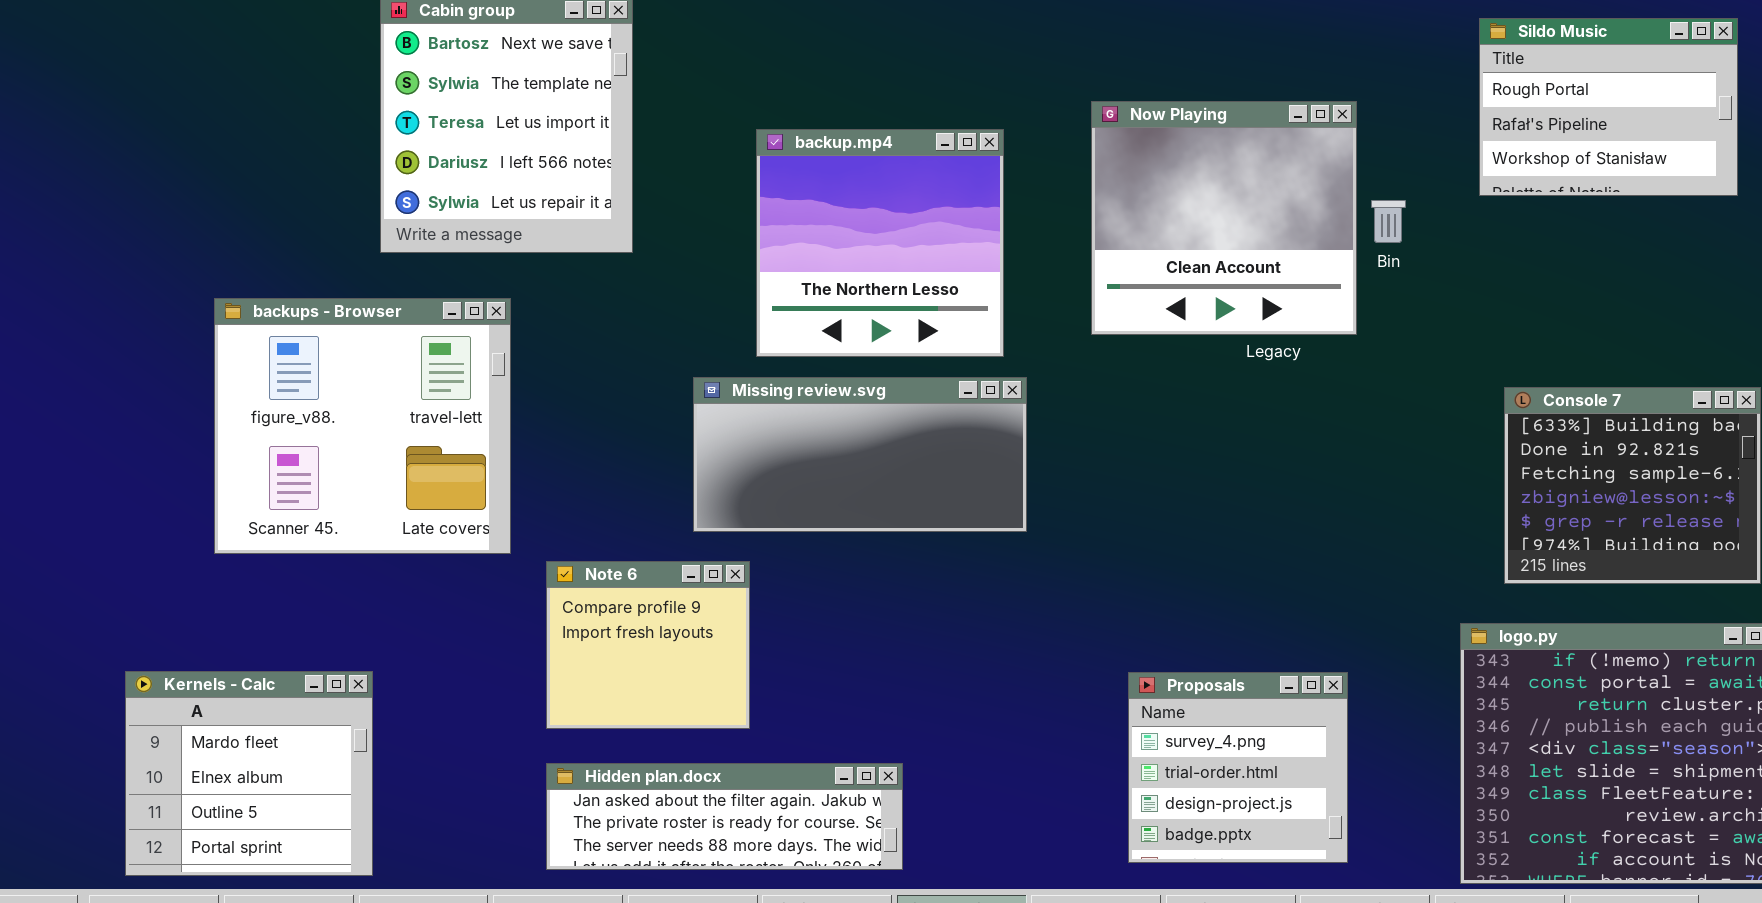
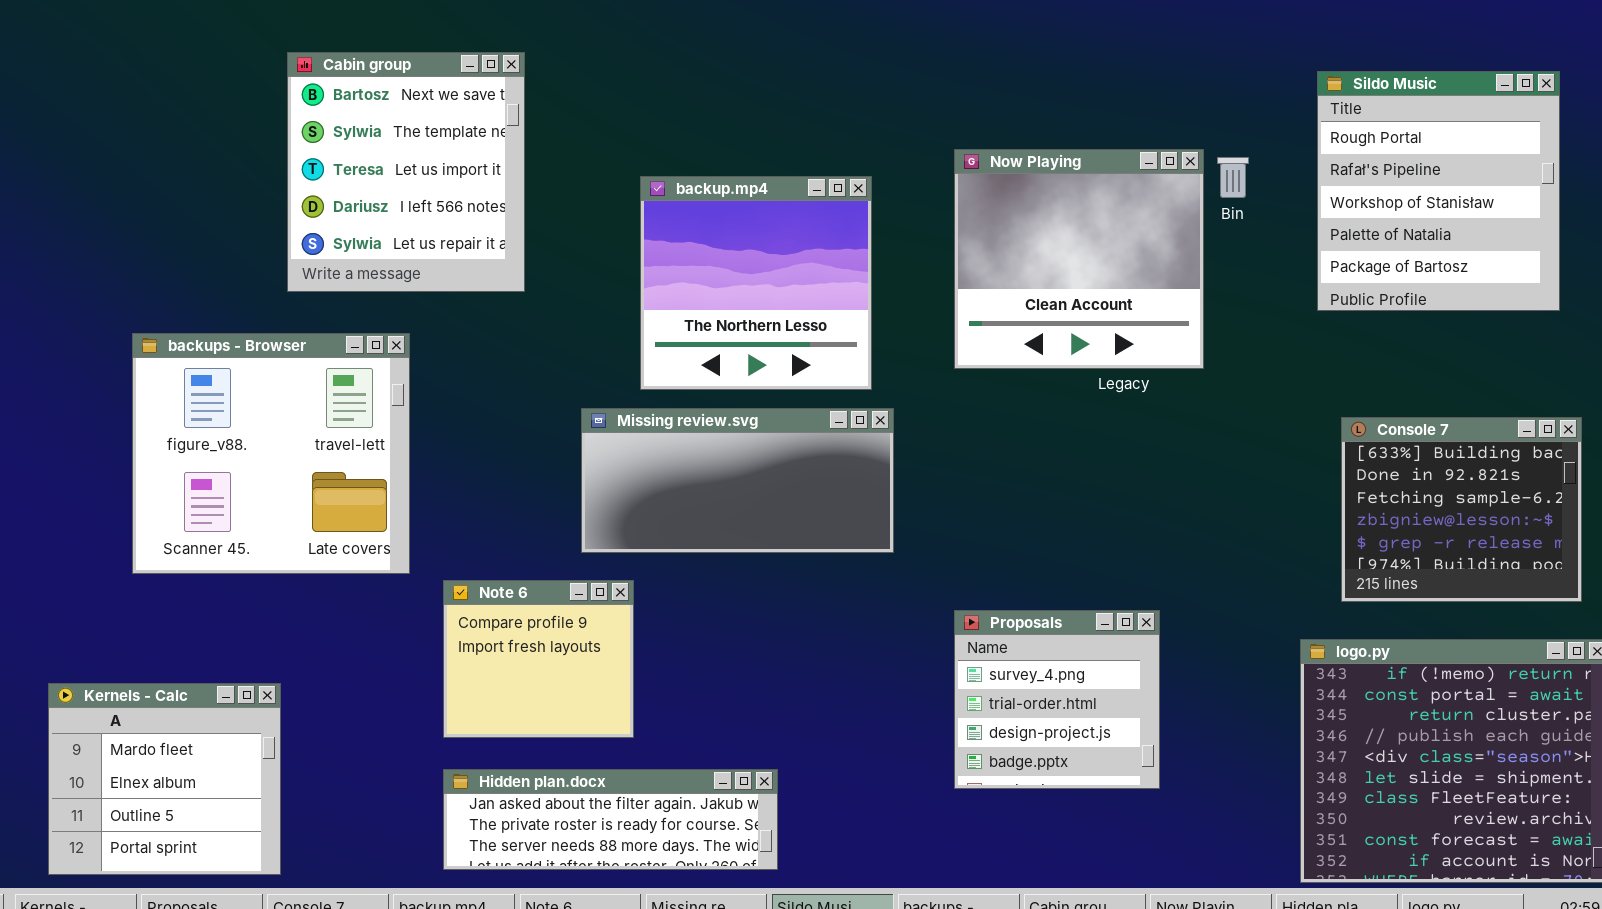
Sildo Music: [1479,18,1738,196] -> [1317,71,1560,311], resized
Bin: [1371,200,1406,243] -> [1217,157,1249,198], moved
Proposals: [1128,672,1348,863] -> [954,610,1160,789], moved

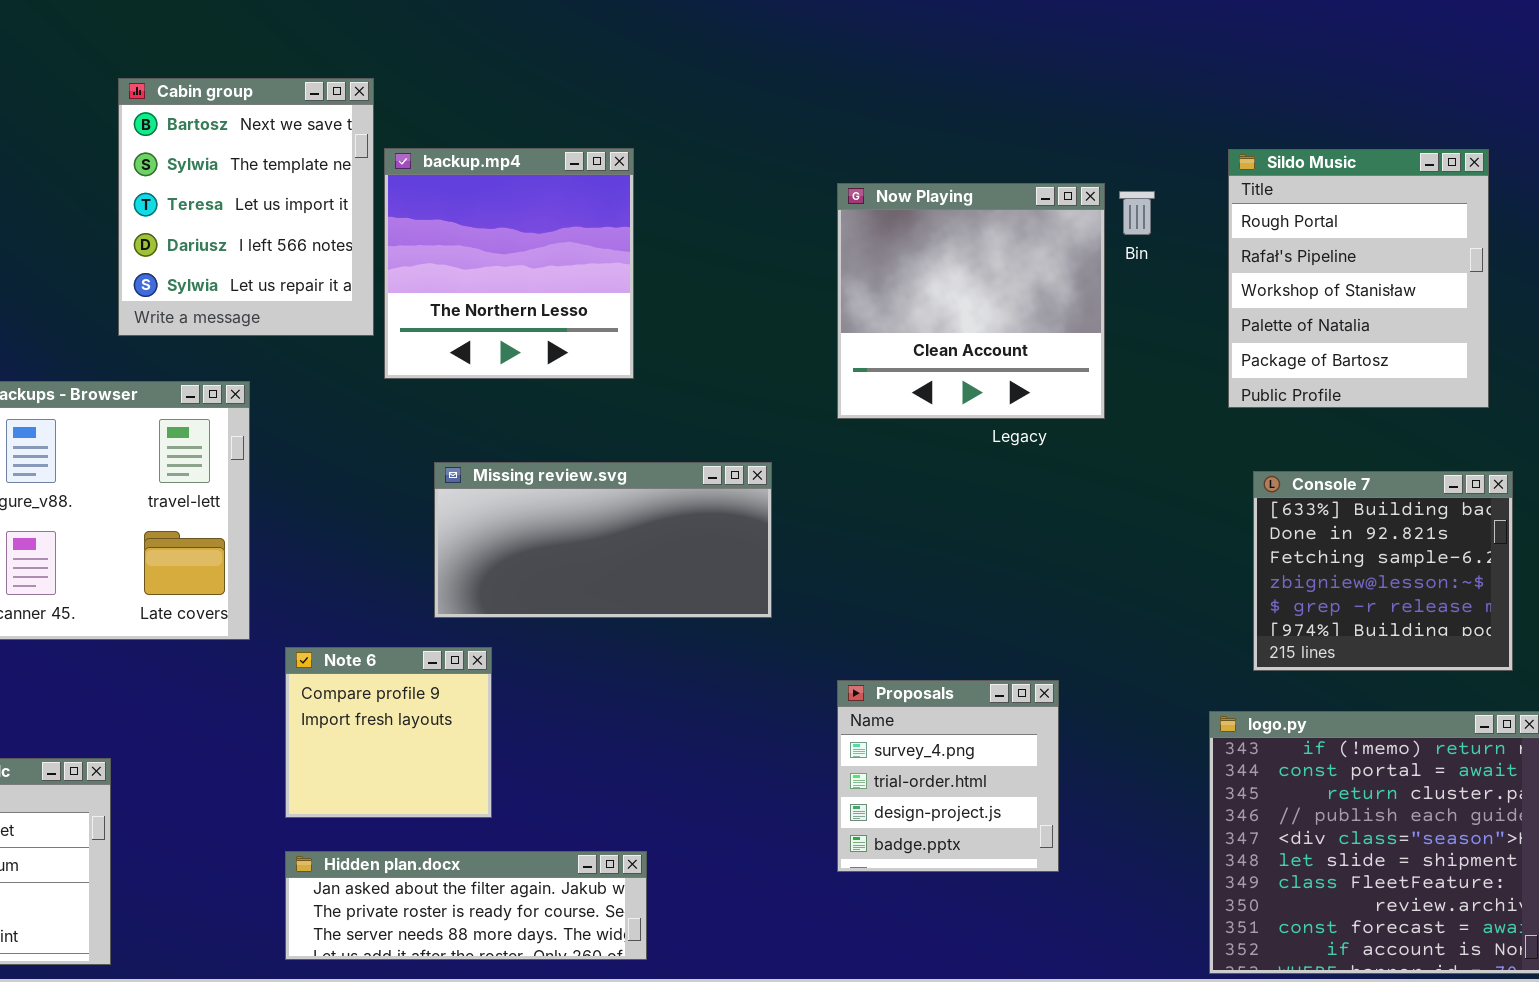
Sildo Music: [1317,71,1560,311] -> [1228,149,1489,408], moved
backup.mp4: [640,176,872,390] -> [384,148,634,379], moved

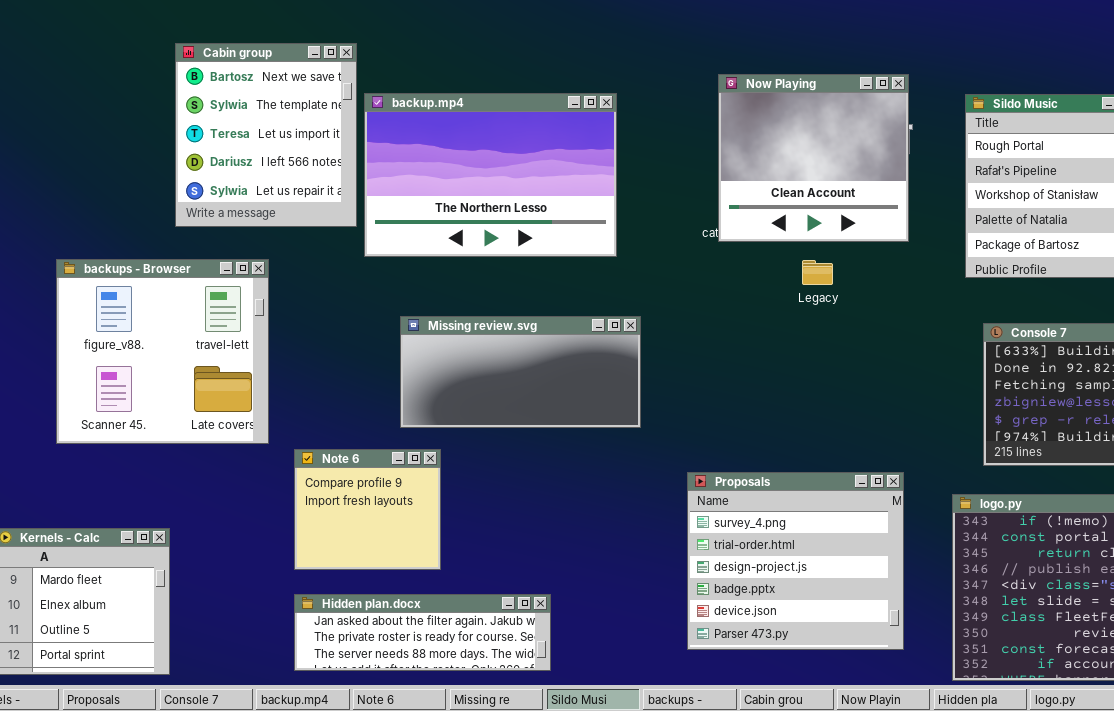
backup.mp4: [384,148,634,379] -> [364,93,617,257], resized
Now Playing: [837,183,1105,419] -> [718,74,909,242], moved
Proposals: [837,680,1059,872] -> [687,472,904,650], resized

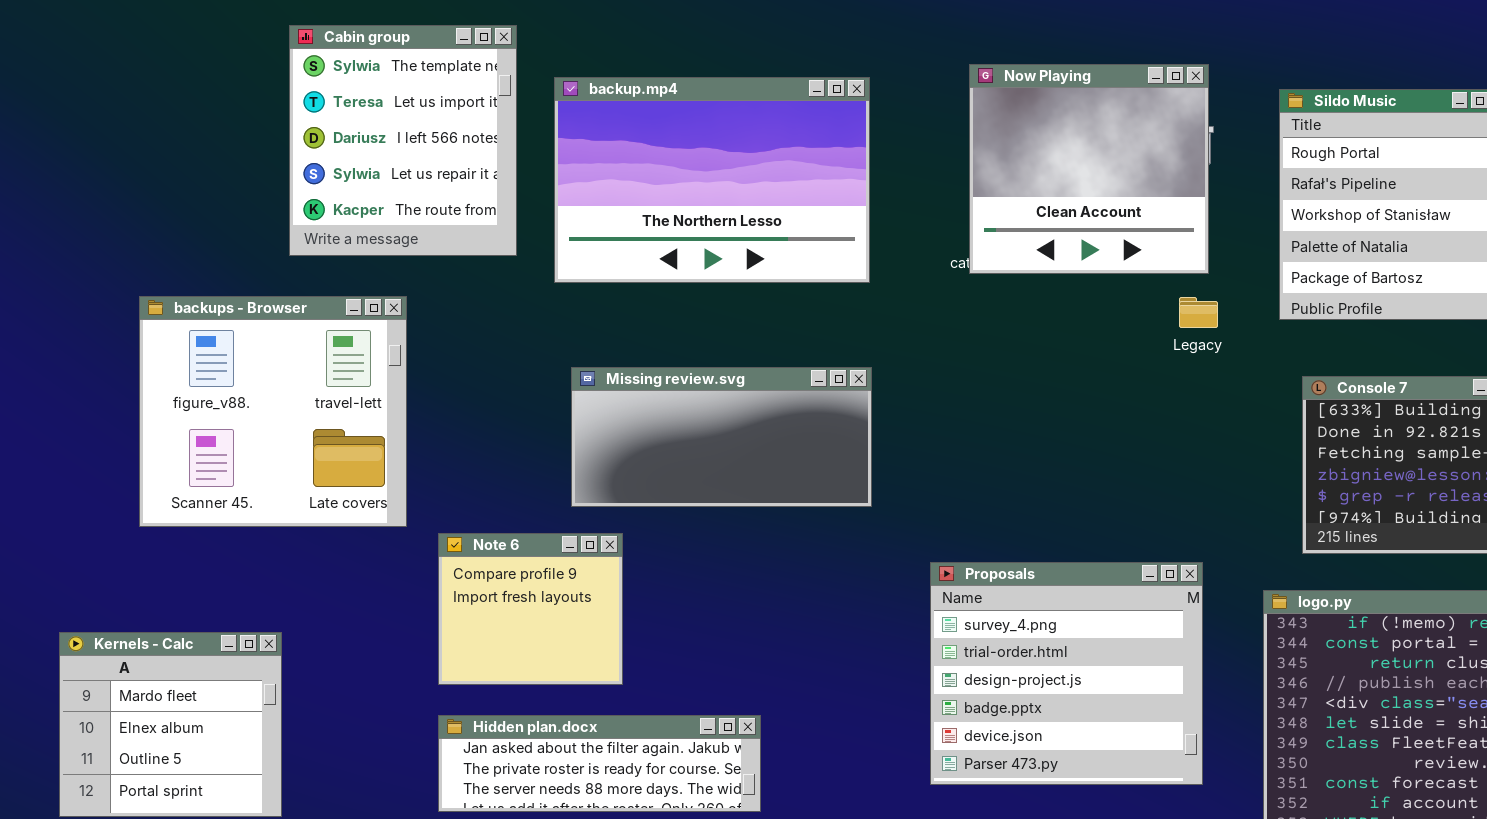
Cabin group: [175,43,357,227] -> [289,25,517,256], scrolled down 1 row
backup.mp4: [364,93,617,257] -> [554,77,870,283], moved
Legacy: [802,260,833,285] -> [1179,297,1218,328], moved

